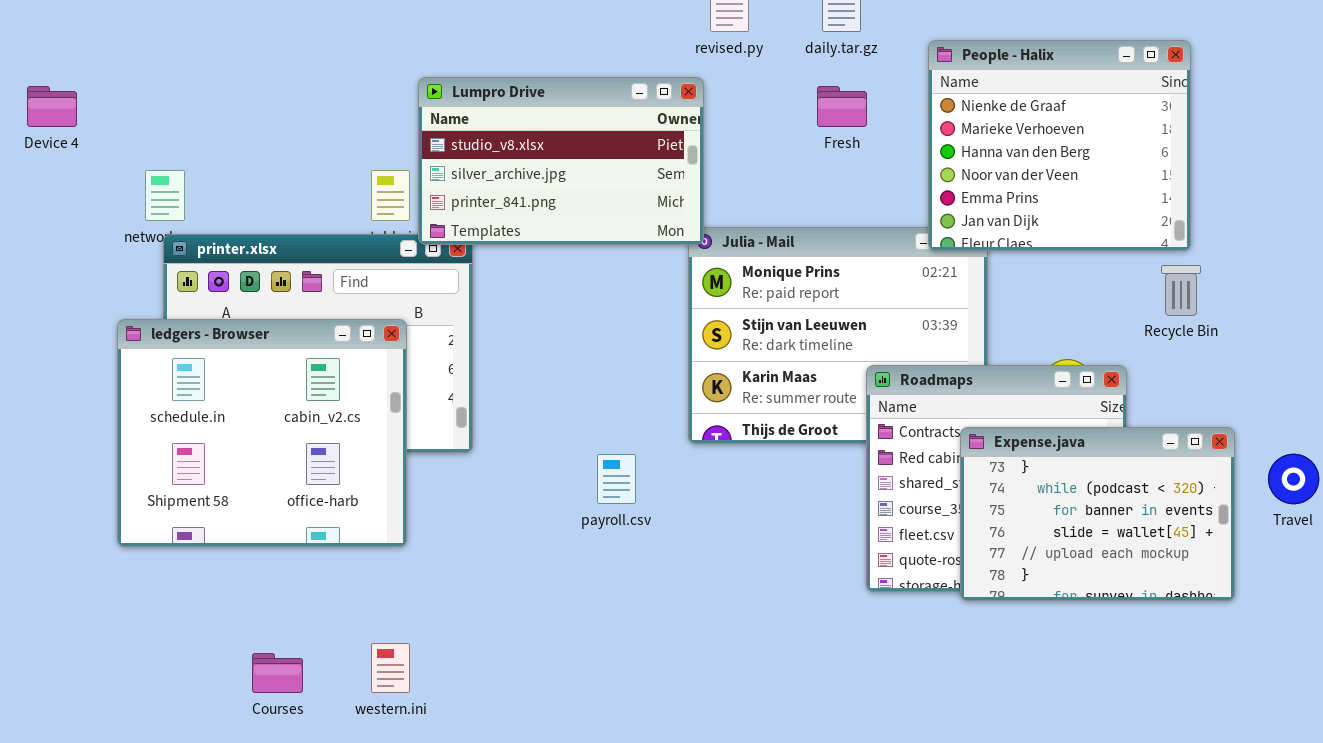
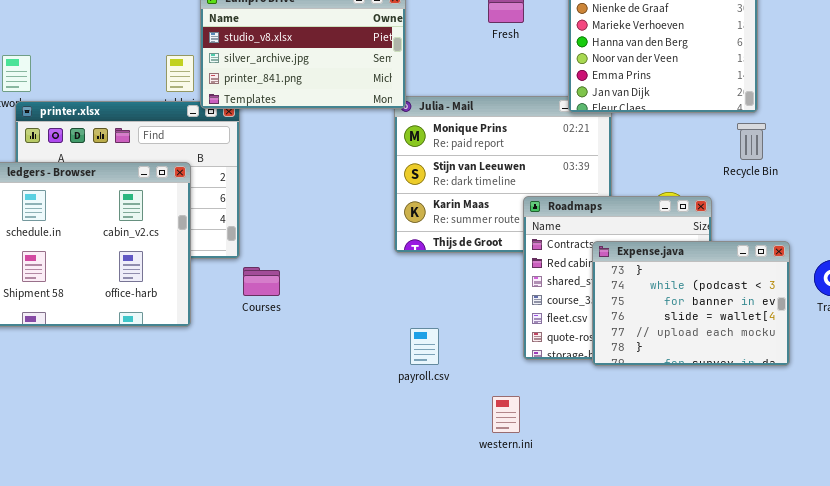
payroll.csv: [597,454,636,504] -> [410,328,439,365], moved
western.ini: [371,643,410,693] -> [492,396,520,433], moved
Courses: [252,653,303,693] -> [243,267,280,296], moved

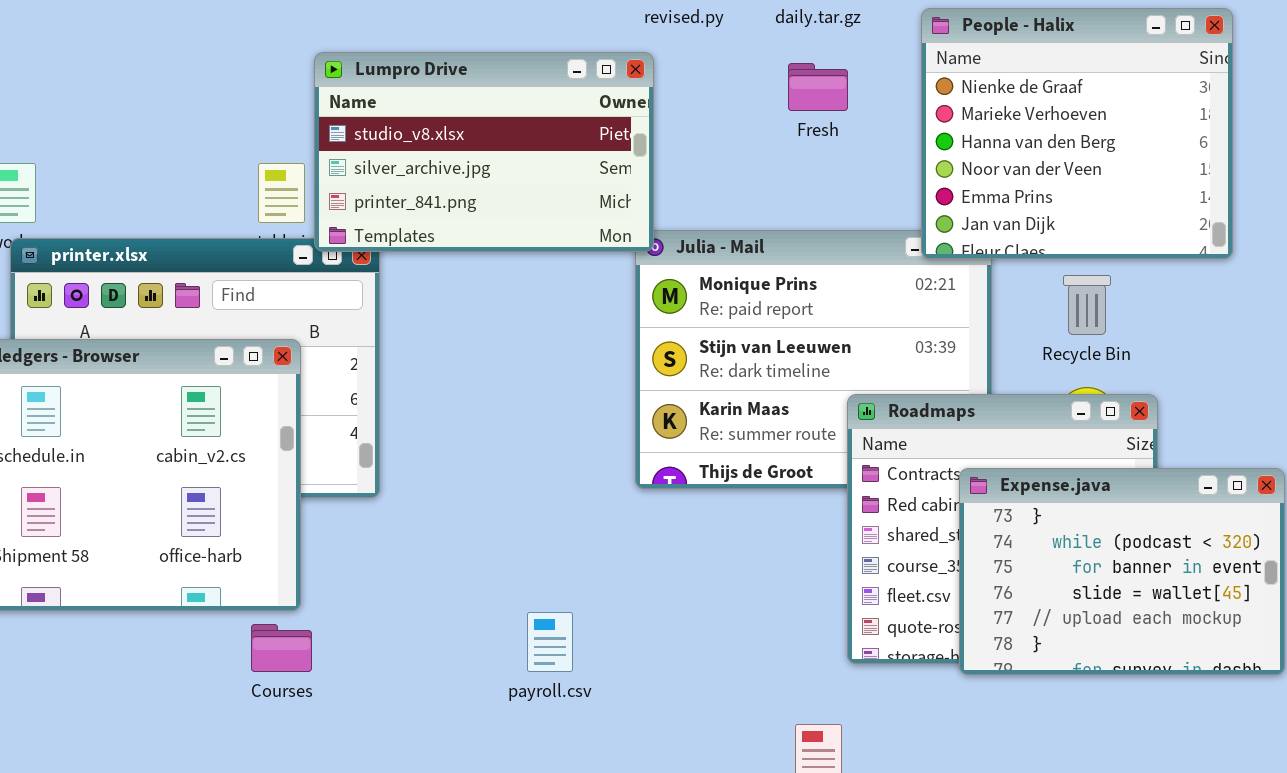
Recycle Bin: [737,123,766,160] -> [1063,275,1111,335], moved
Courses: [243,267,280,296] -> [251,624,312,672], moved
payroll.csv: [410,328,439,365] -> [527,612,573,672], moved

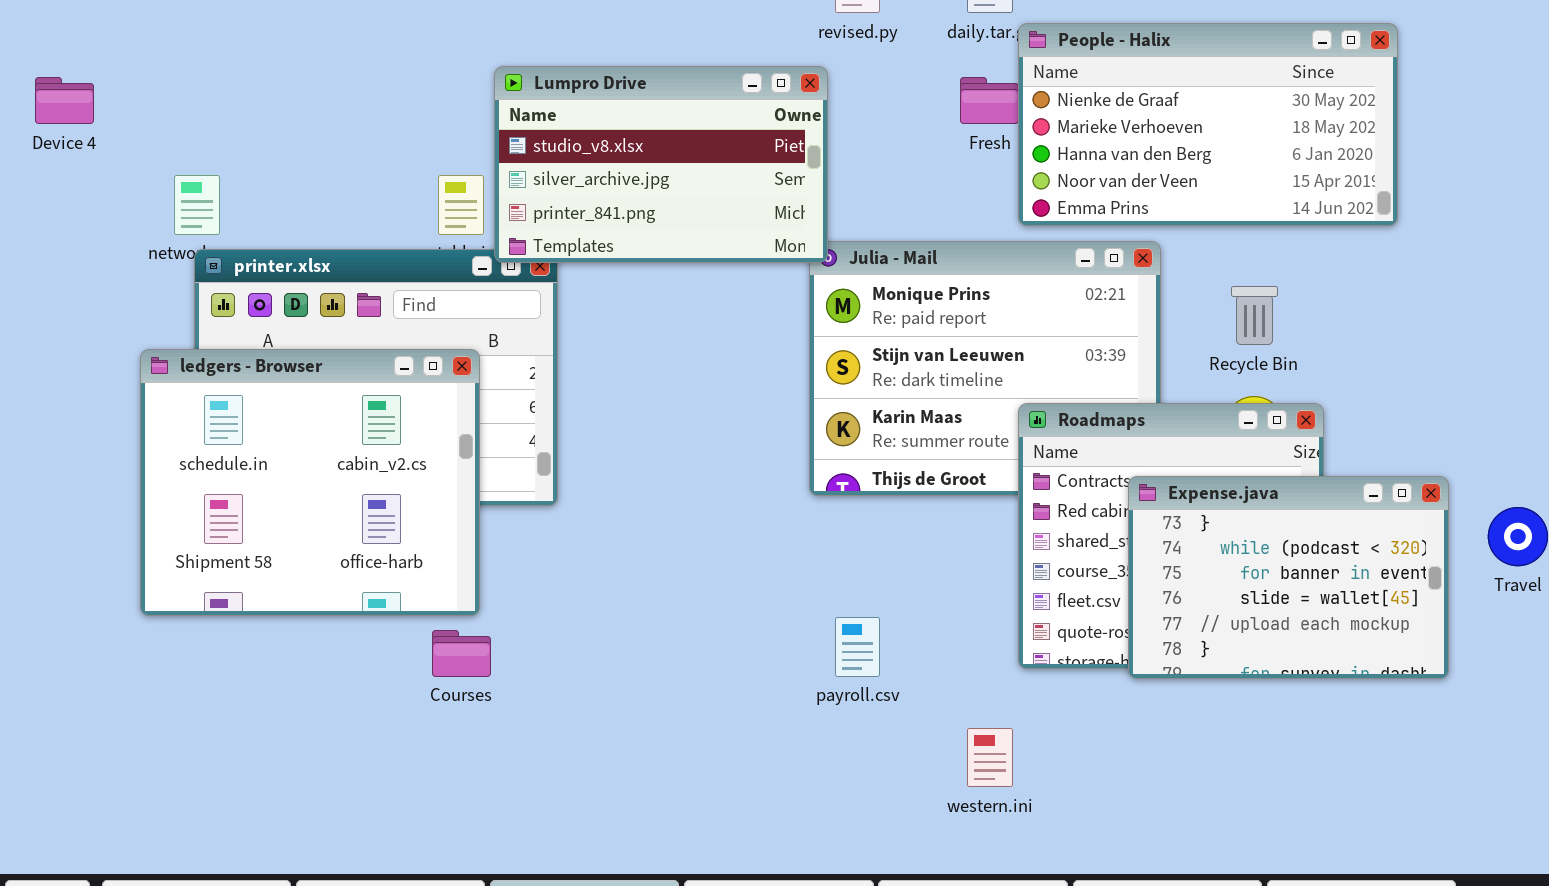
People - Halix: [921,8,1233,259] -> [1018,23,1398,226], resized
payroll.csv: [527,612,573,672] -> [835,617,880,677], moved

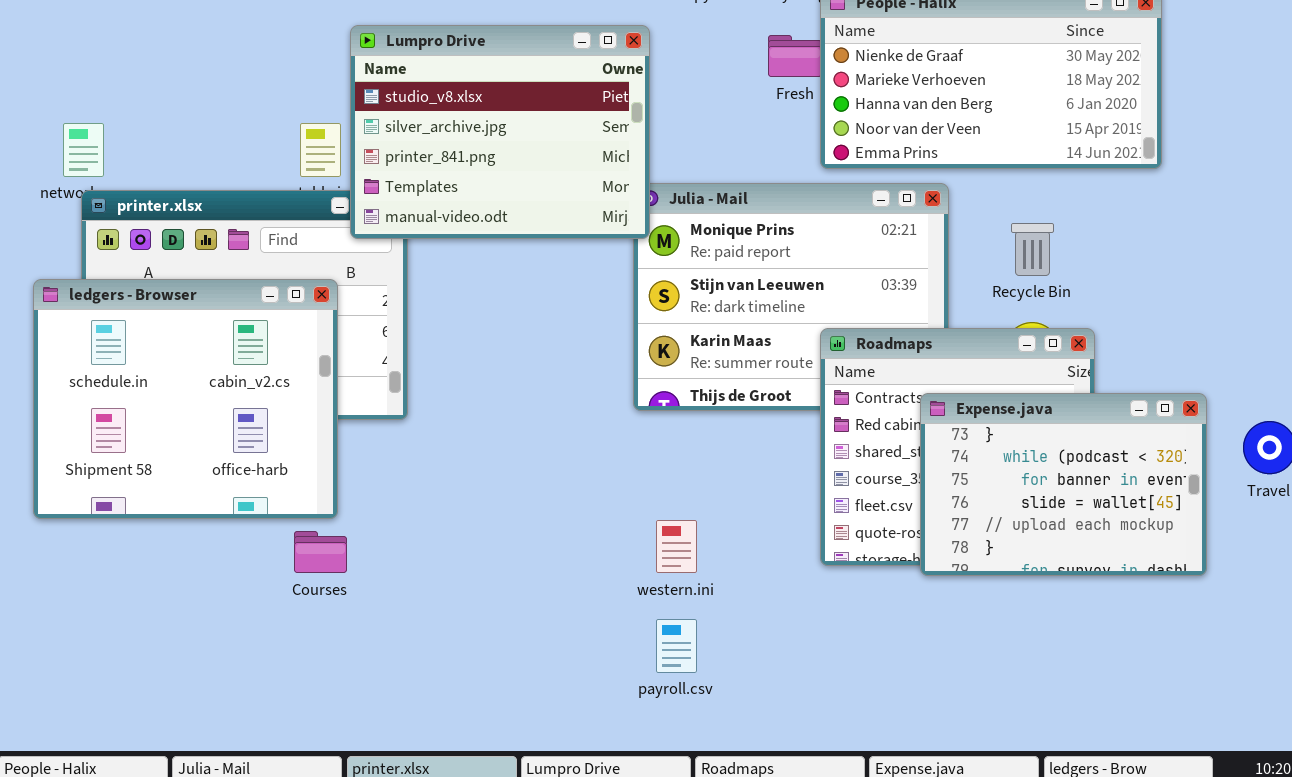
Lumpro Drive: [494,66,828,263] -> [350,25,650,239], resized
payroll.csv: [835,617,880,677] -> [656,619,697,673], moved
western.ini: [967,728,1013,787] -> [656,520,697,573], moved

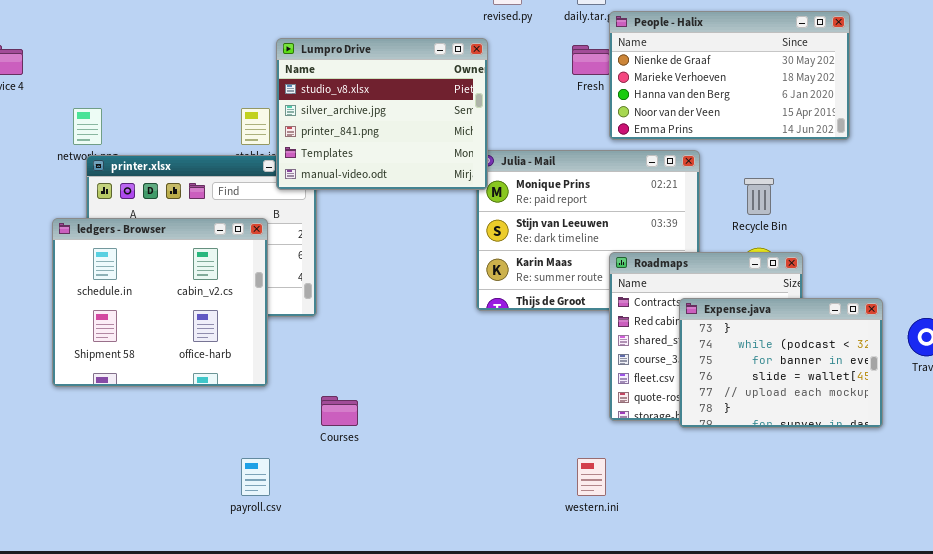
western.ini: [656,520,697,573] -> [577,458,606,496], moved
Courses: [294,531,347,573] -> [321,396,358,426], moved
payroll.csv: [656,619,697,673] -> [241,458,270,496], moved

